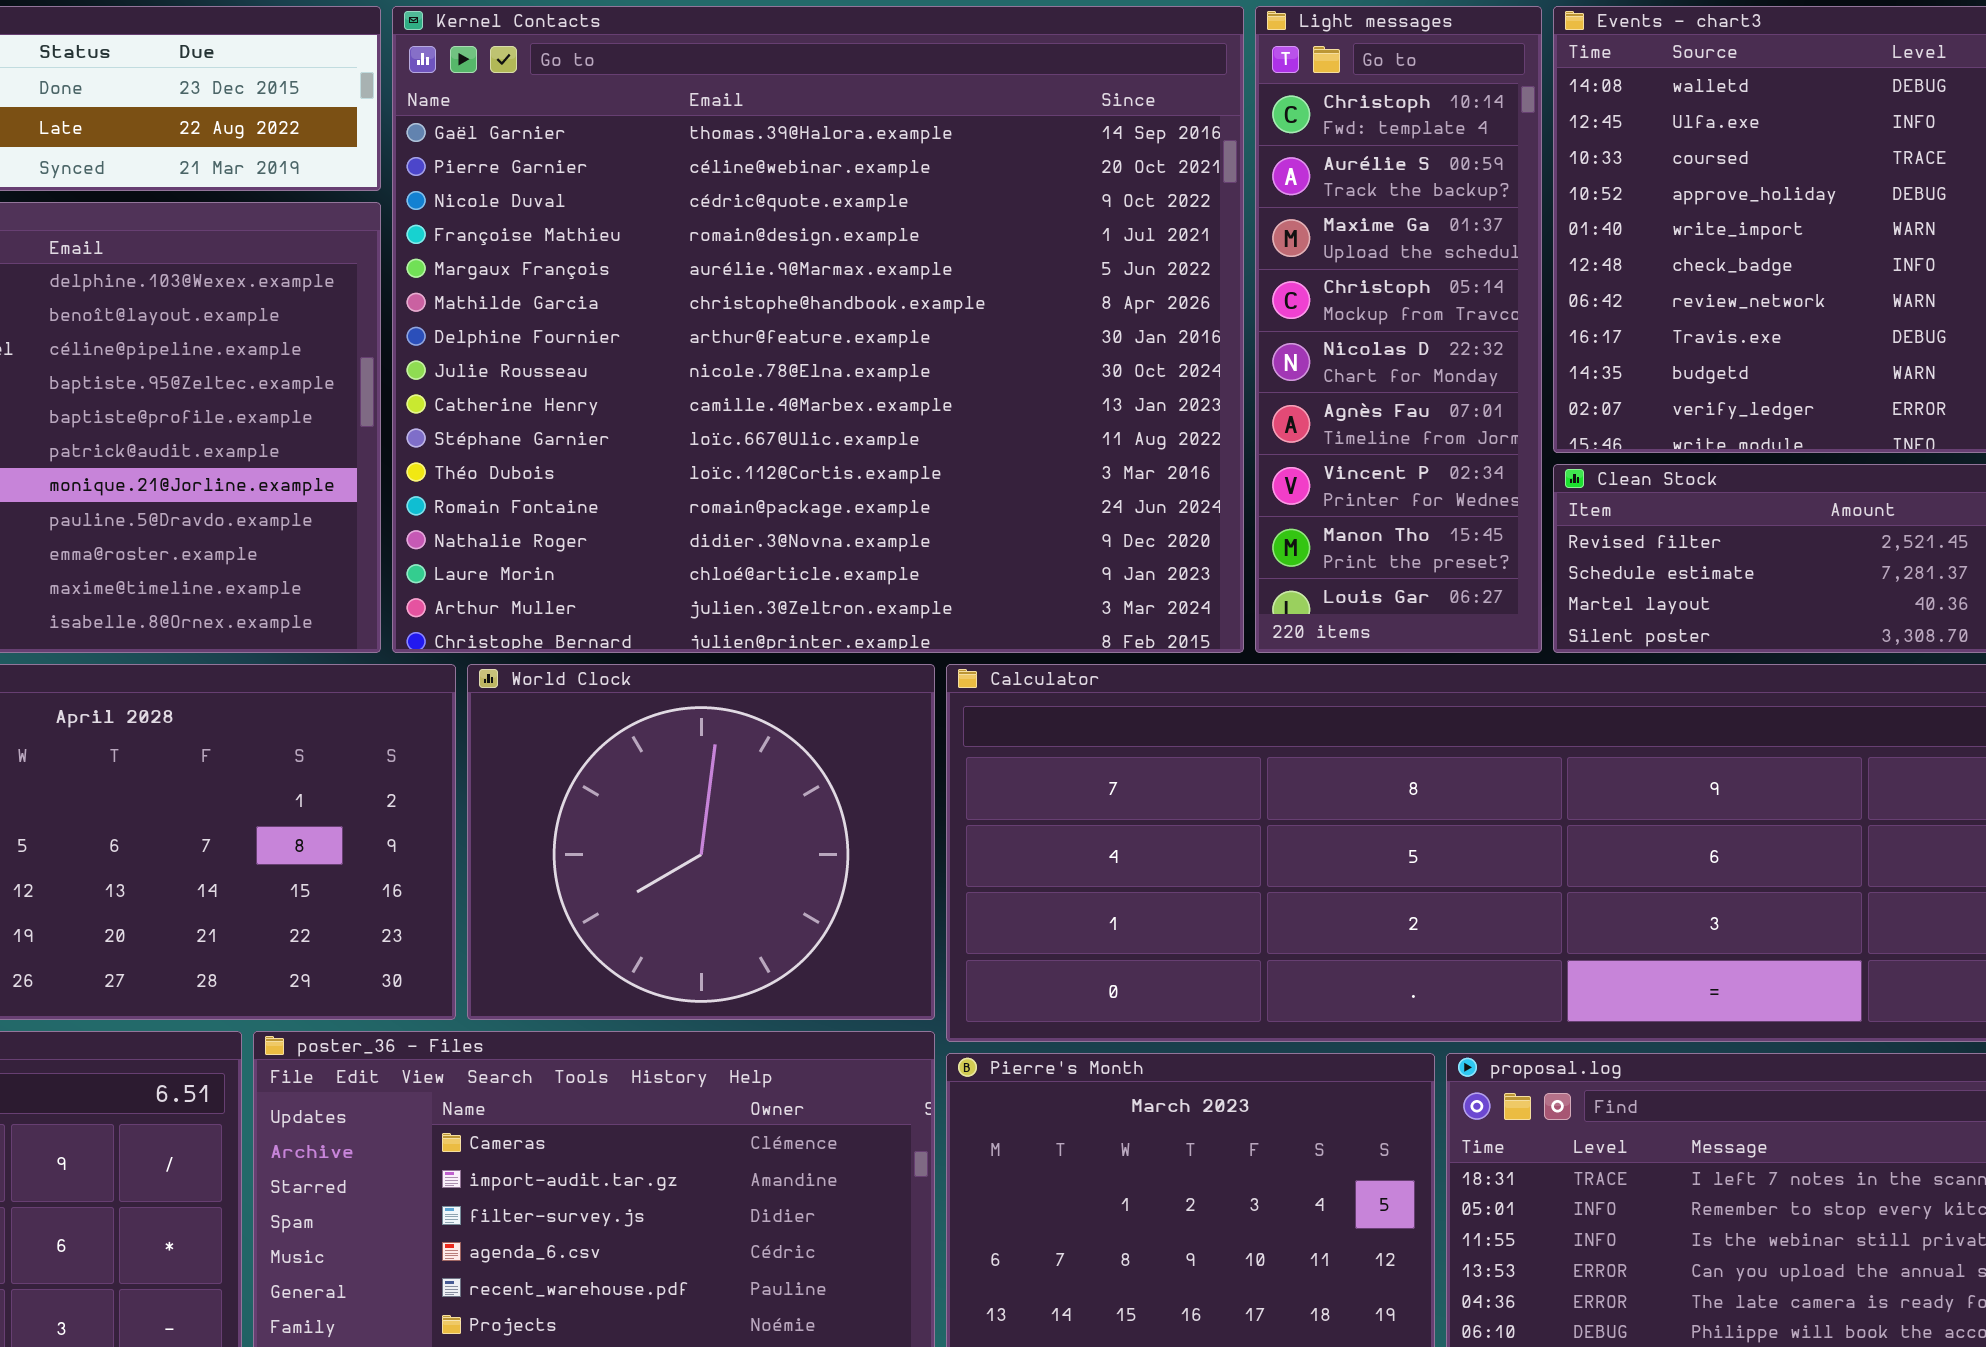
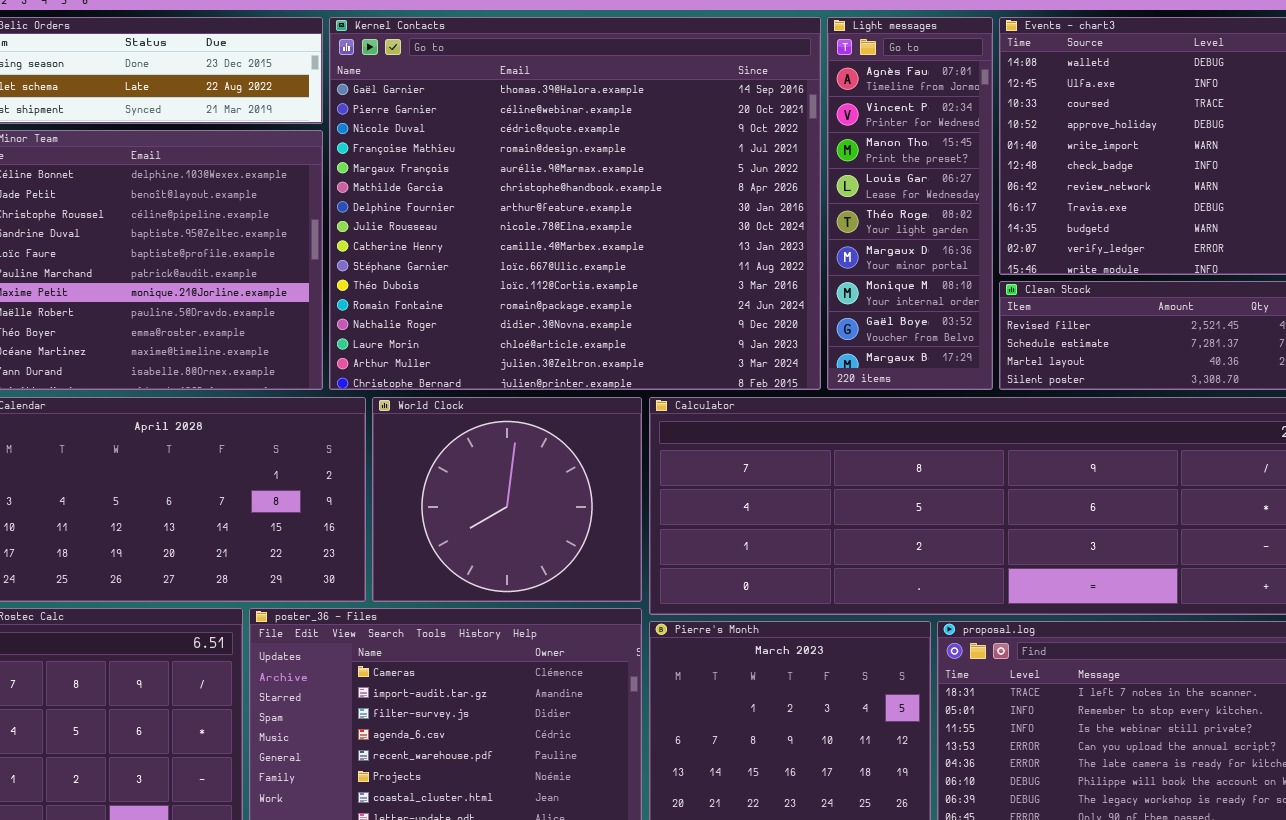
Light messages: [1255,6,1542,653] -> [827,17,993,390], scrolled down 5 rows

